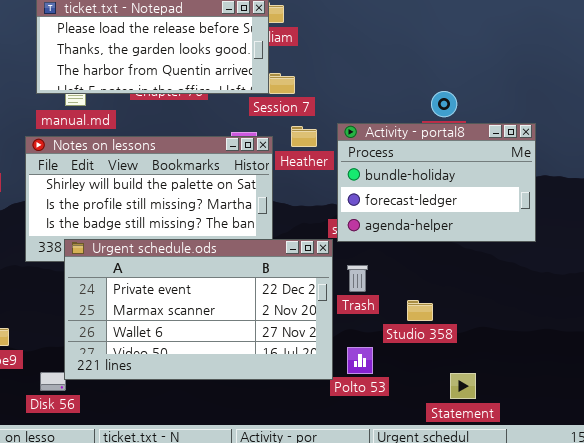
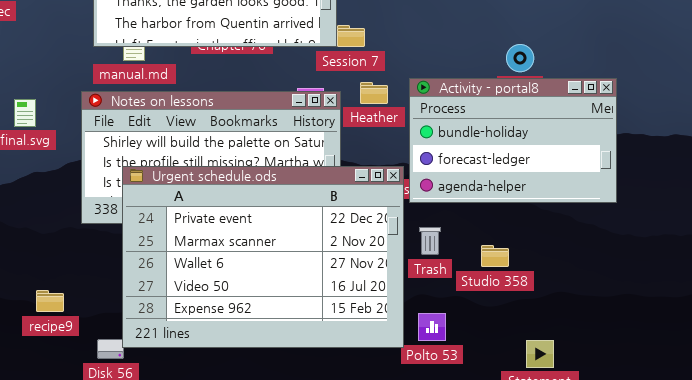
Urgent schedule.ods: [64,239,333,380] -> [122,166,404,348], resized
Studio 358: [407,300,433,321] -> [481,245,509,267], moved

